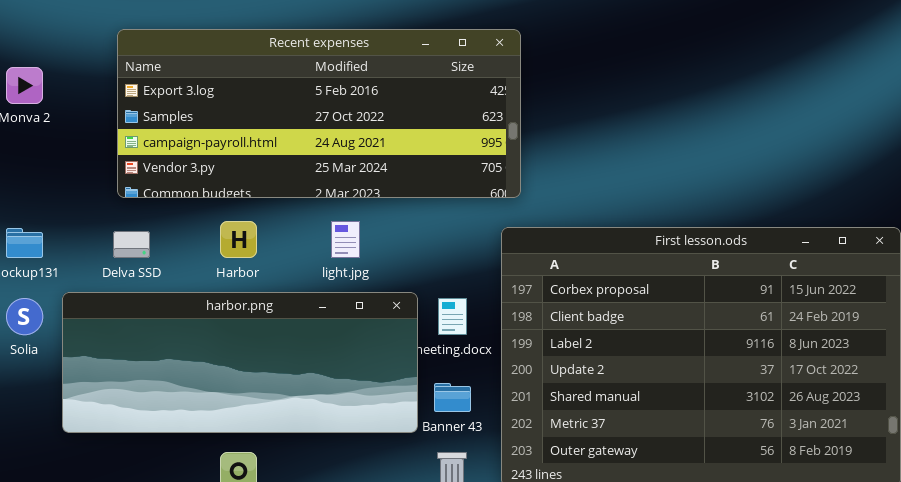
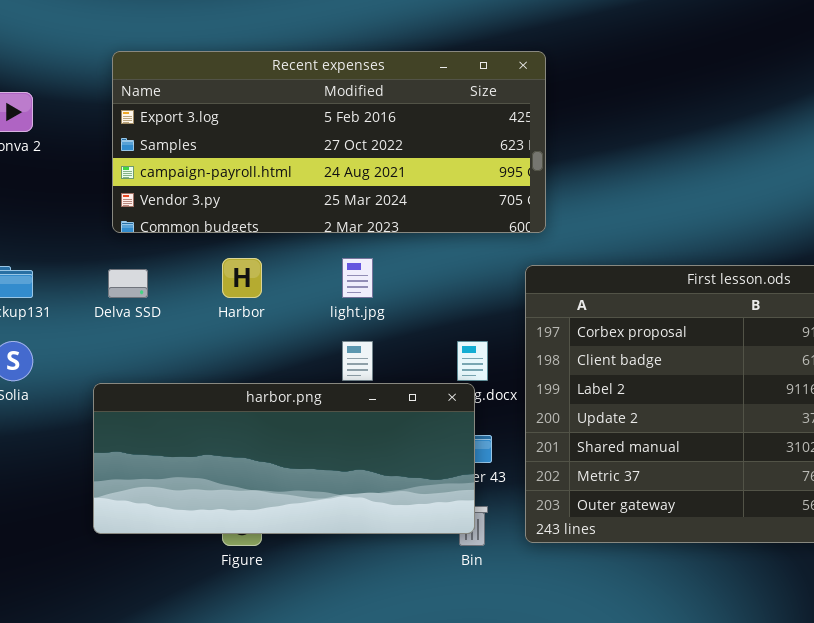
harbor.png: [62,292,418,433] -> [93,383,475,534], moved

